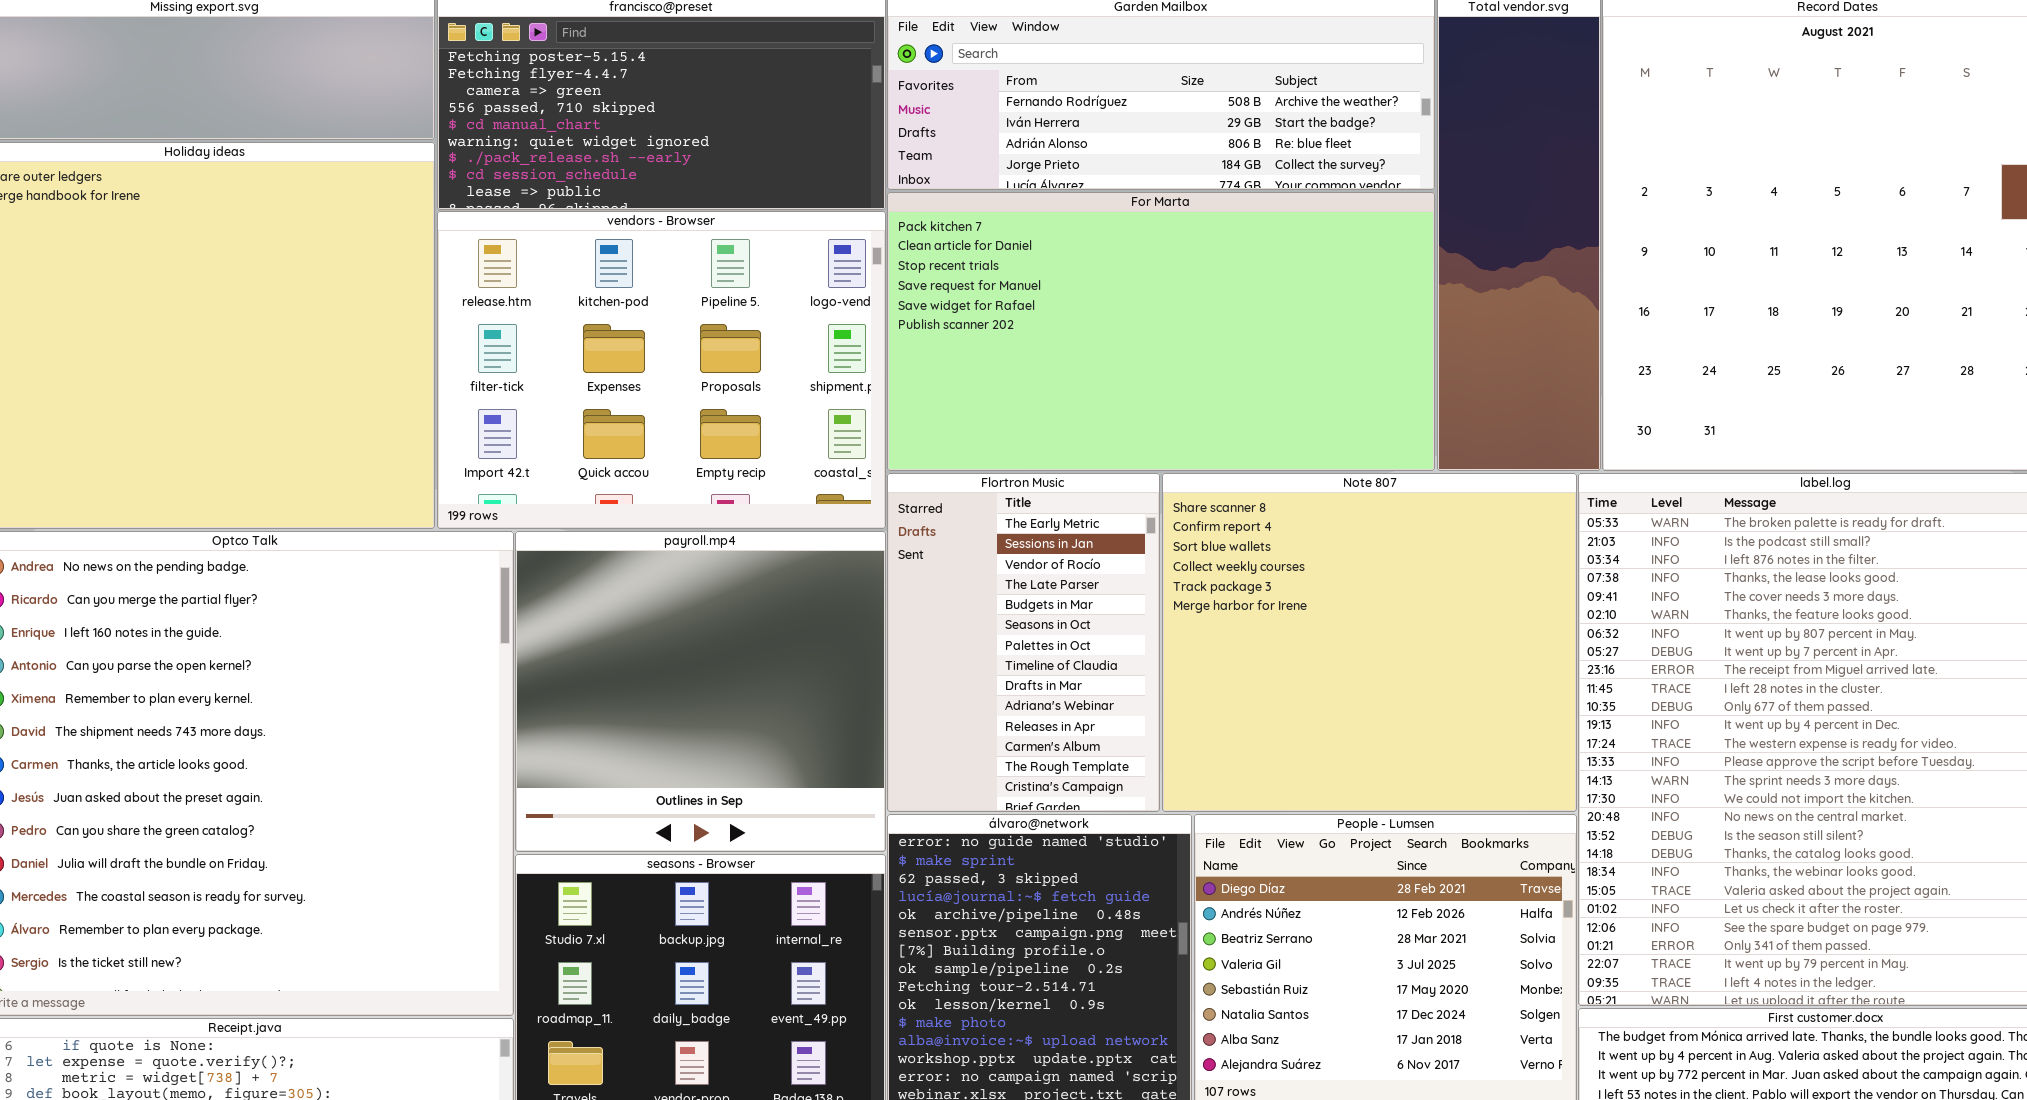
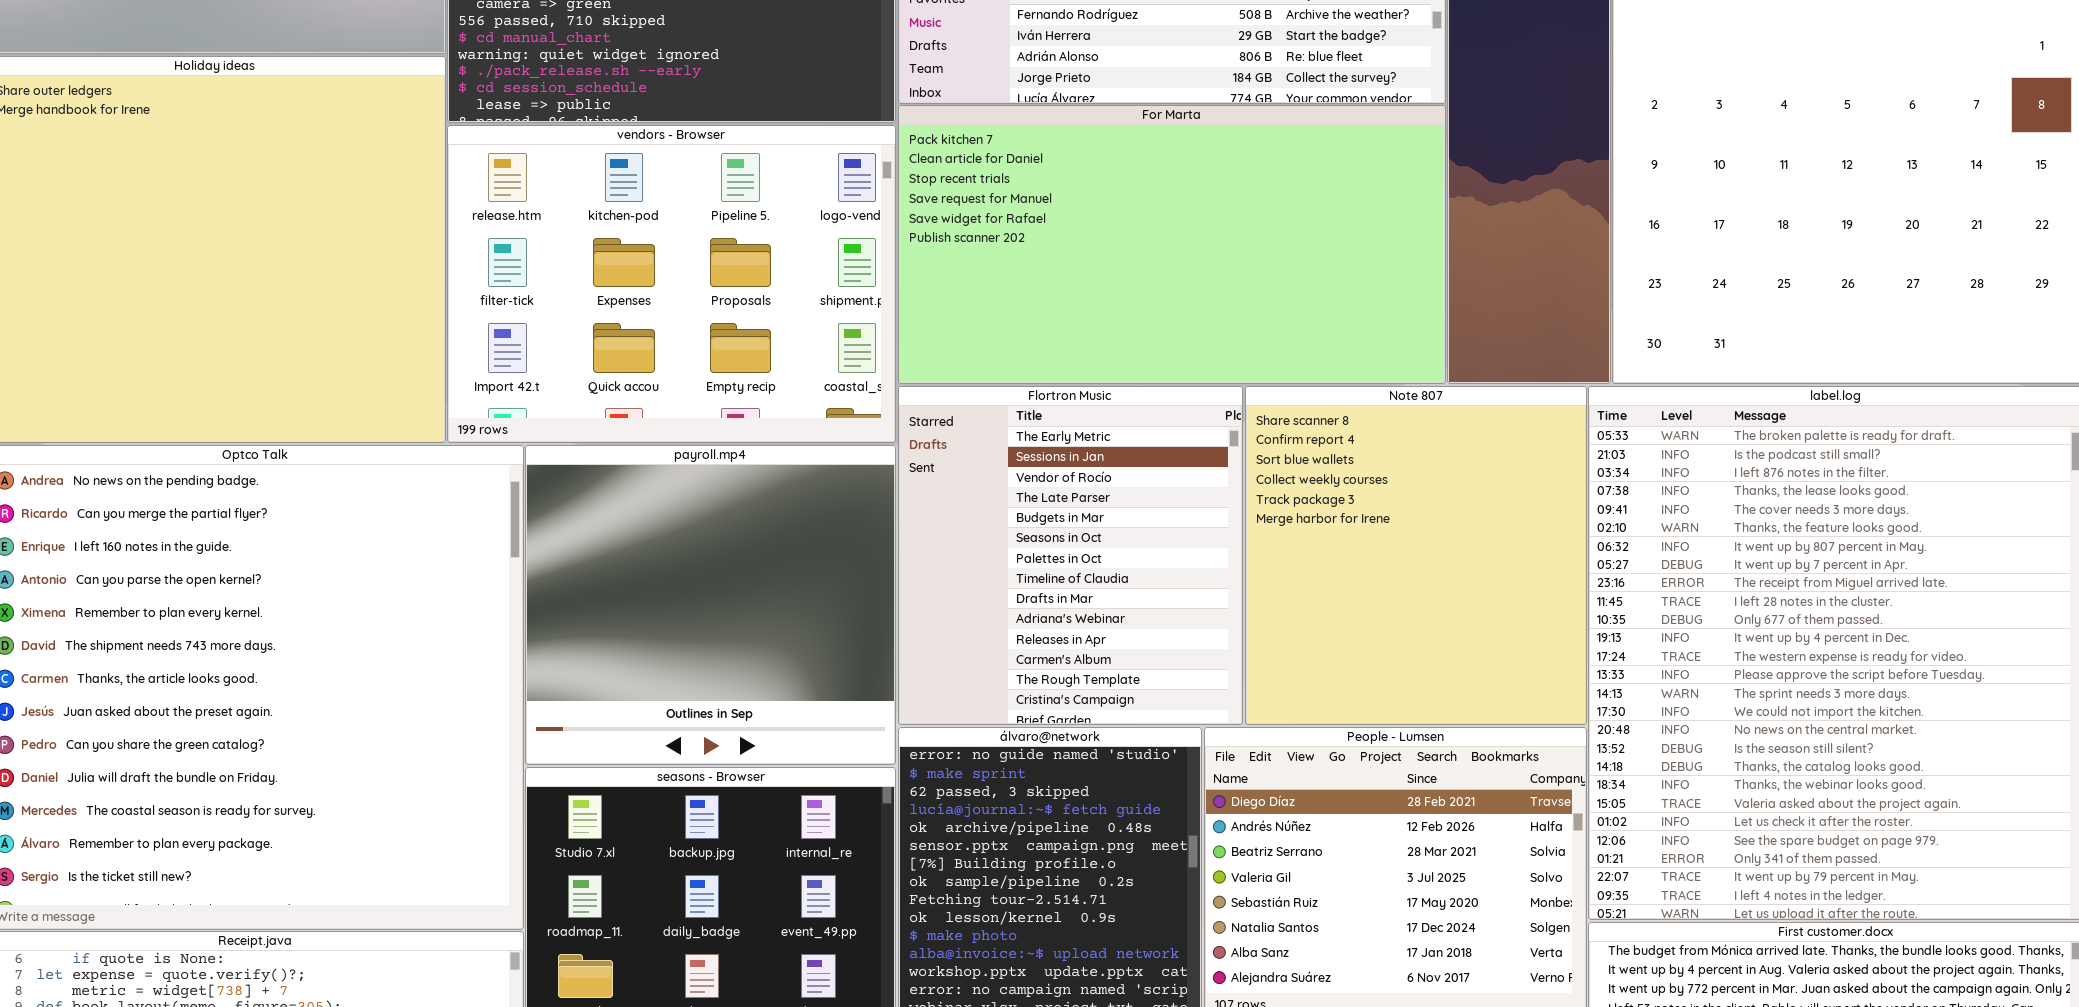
Flortron Music: [887,473,1160,812] -> [898,386,1243,725], resized
Note 807: [1162,473,1577,812] -> [1245,386,1587,725], resized

